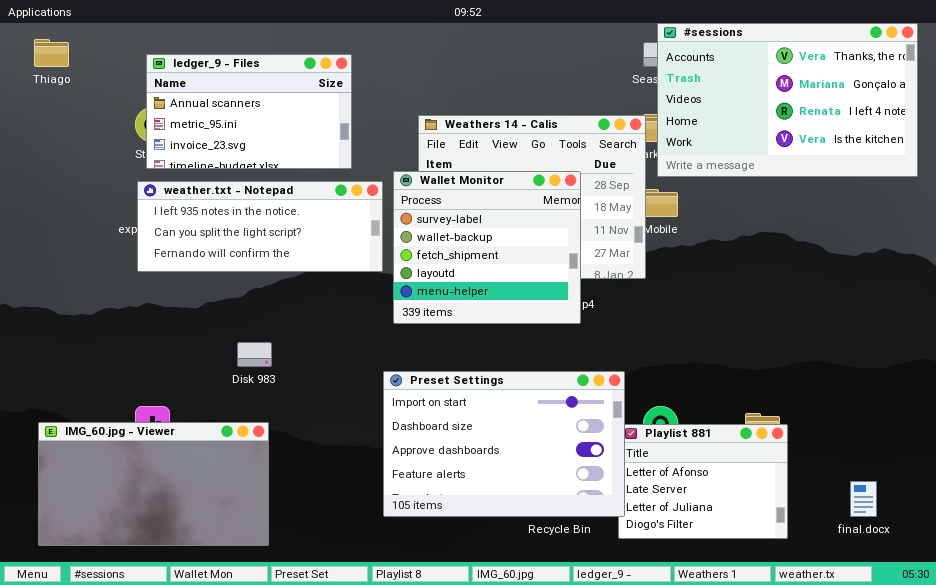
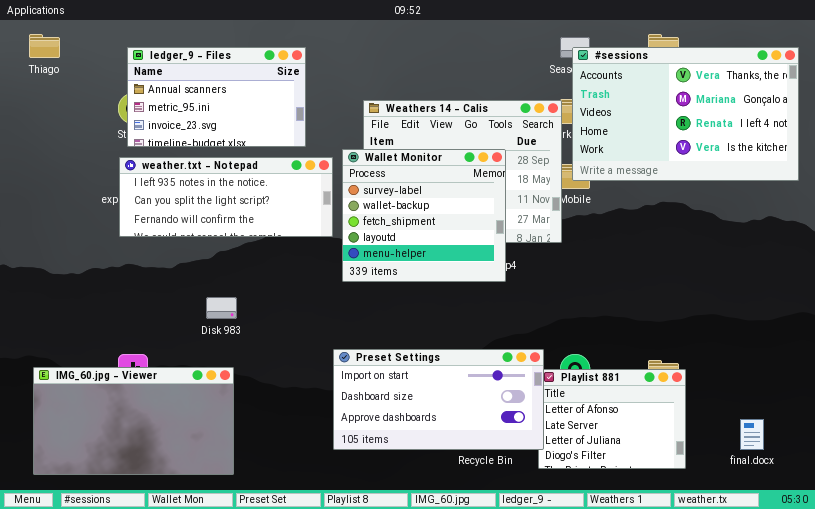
#sessions: [657,23,918,177] -> [572,47,799,181], moved
Preset Settings: [383,371,625,517] -> [333,349,544,450], resized

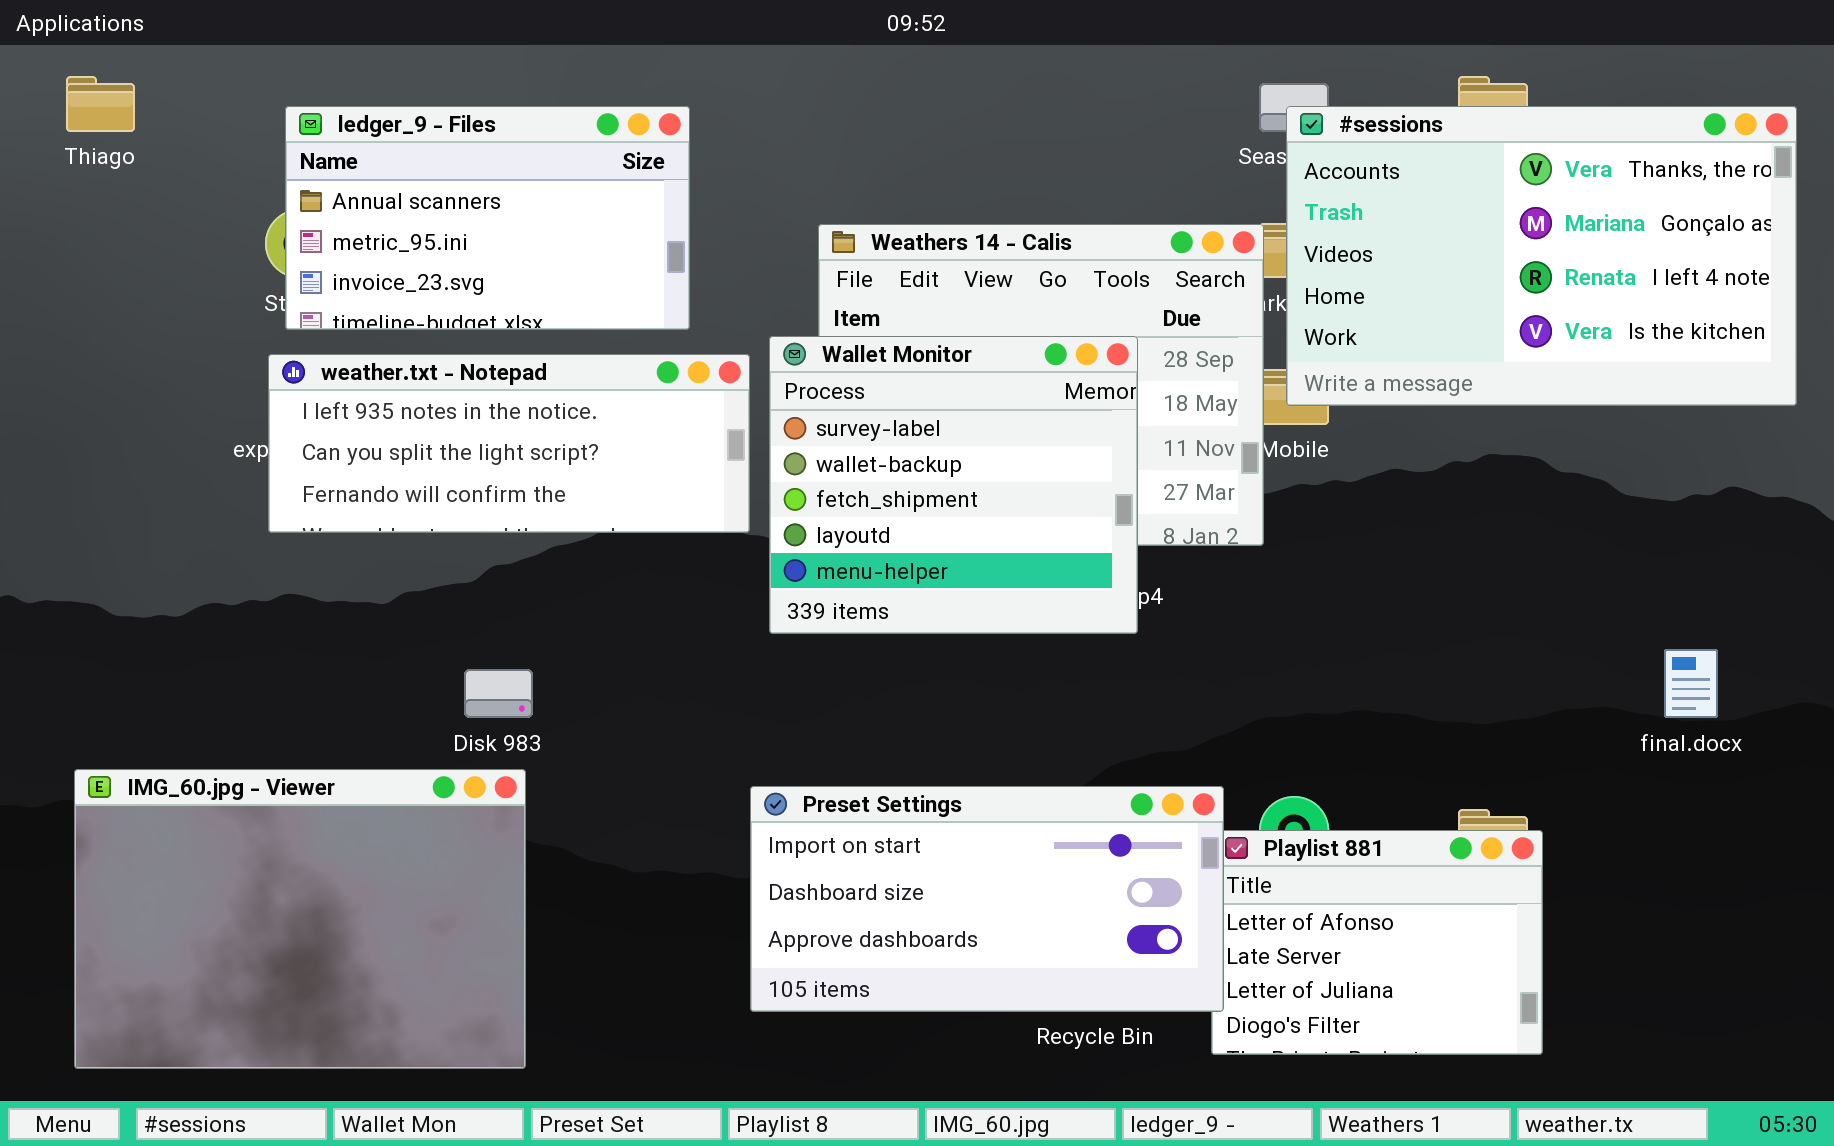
IMG_60.jpg - Viewer: [33,367,234,475] -> [74,769,526,1069], resized
final.docx: [740,419,764,450] -> [1664,649,1718,718], moved

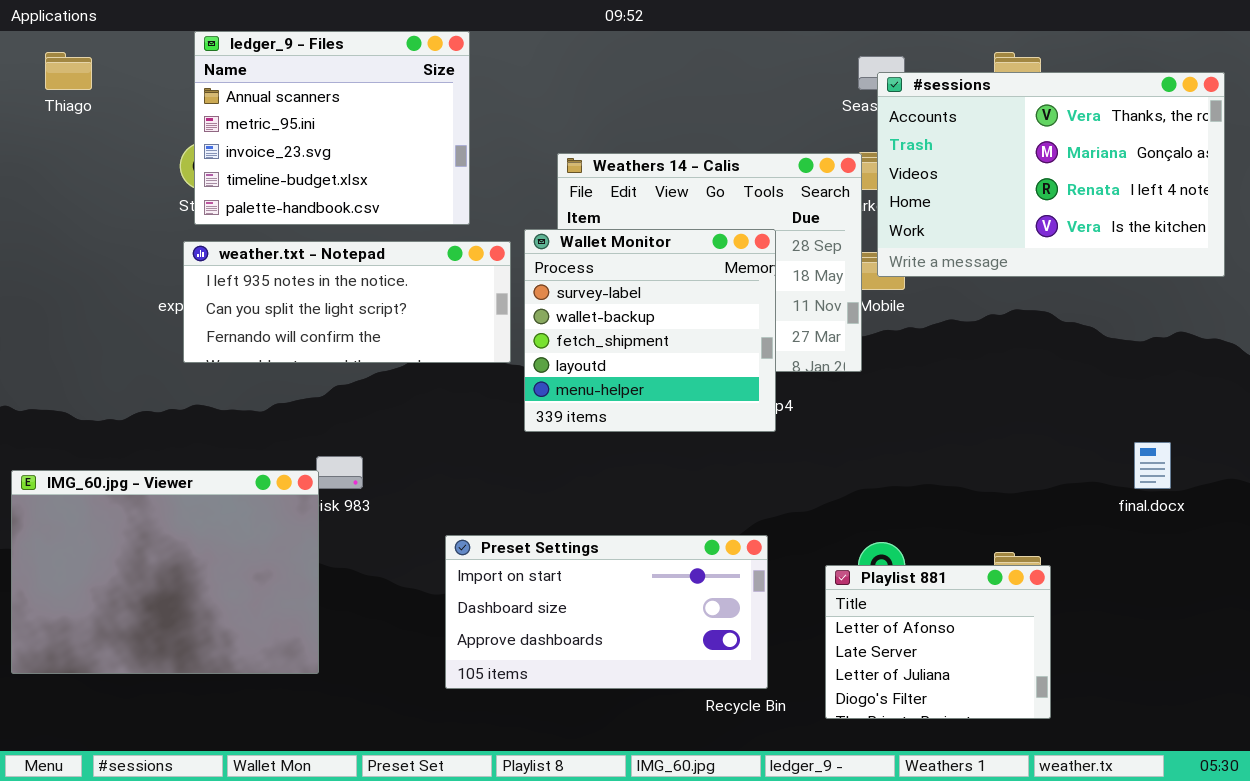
ledger_9 - Files: [285,106,690,330] -> [194,31,470,225], resized
IMG_60.jpg - Viewer: [74,769,526,1069] -> [11,470,319,674], moved
Preset Settings: [750,786,1224,1012] -> [445,535,768,689], moved

